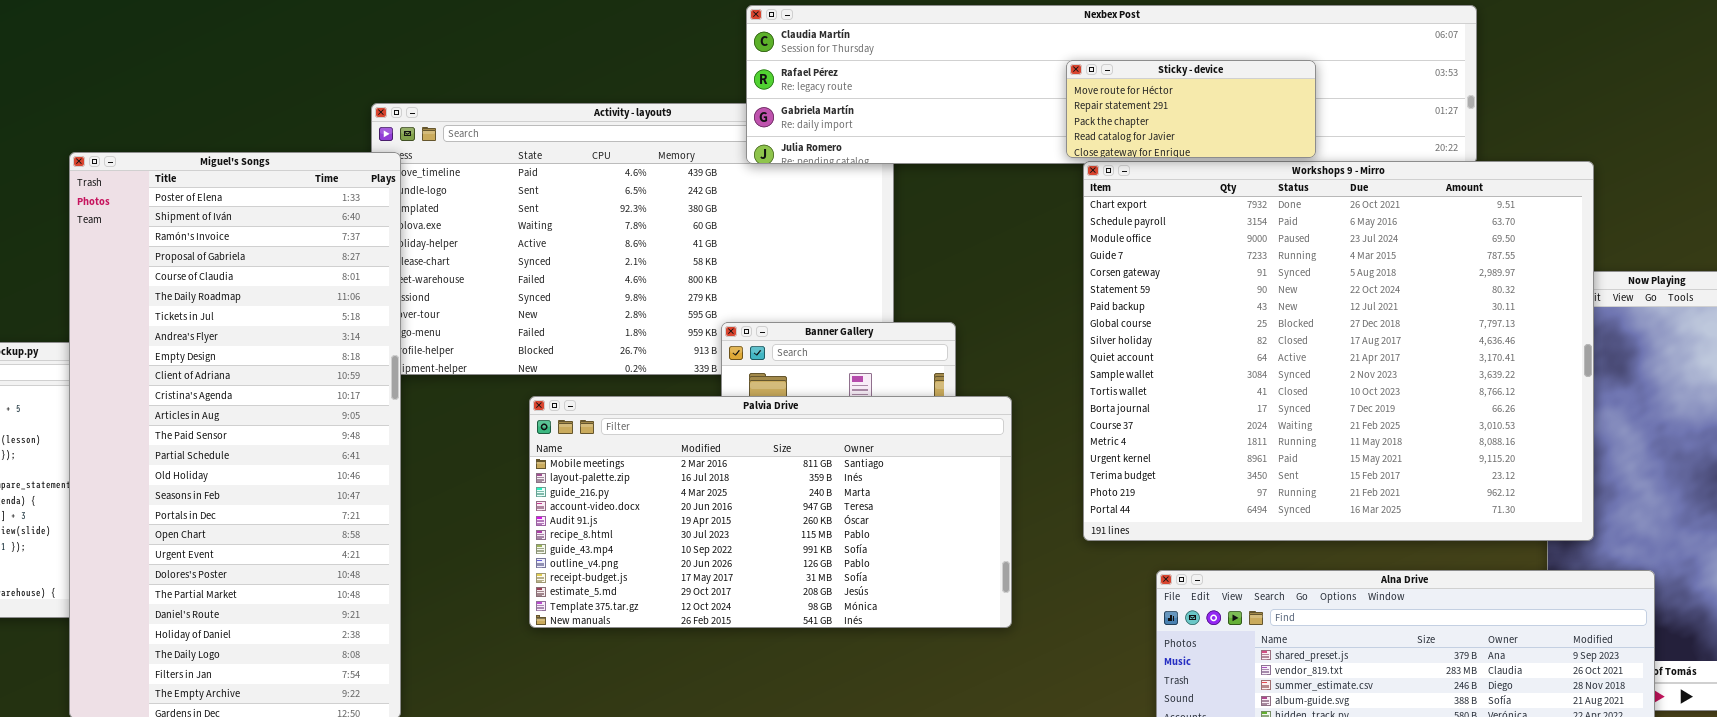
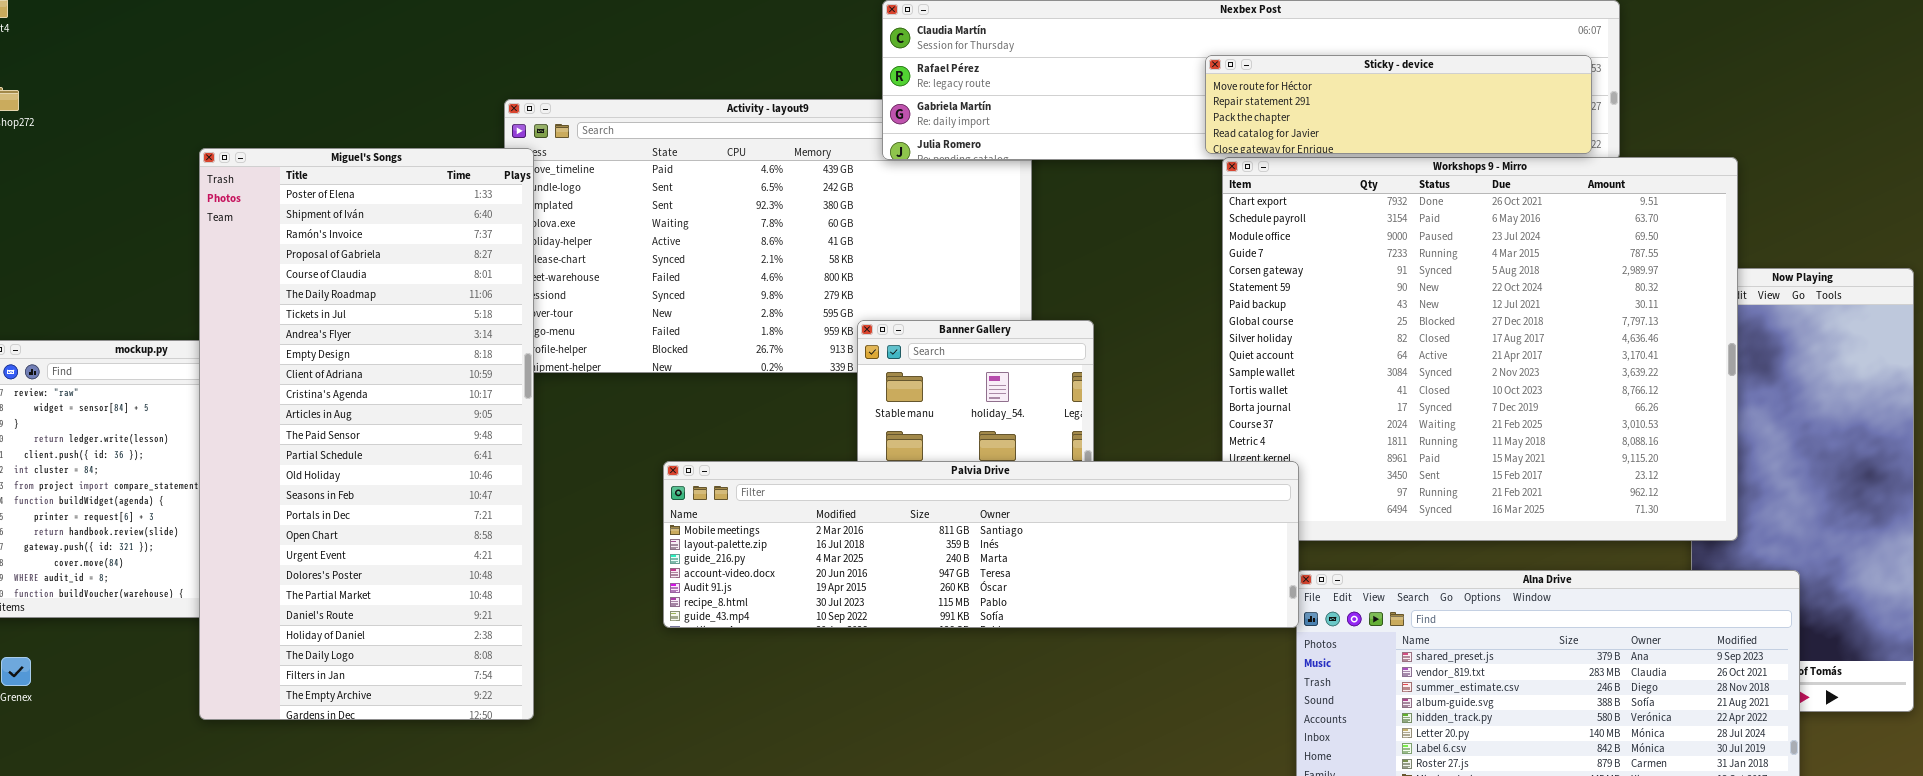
Sticky - device: [1066,60,1316,158] -> [1205,55,1592,154], resized
Palvia Drive: [529,396,1012,628] -> [663,461,1299,628], resized

